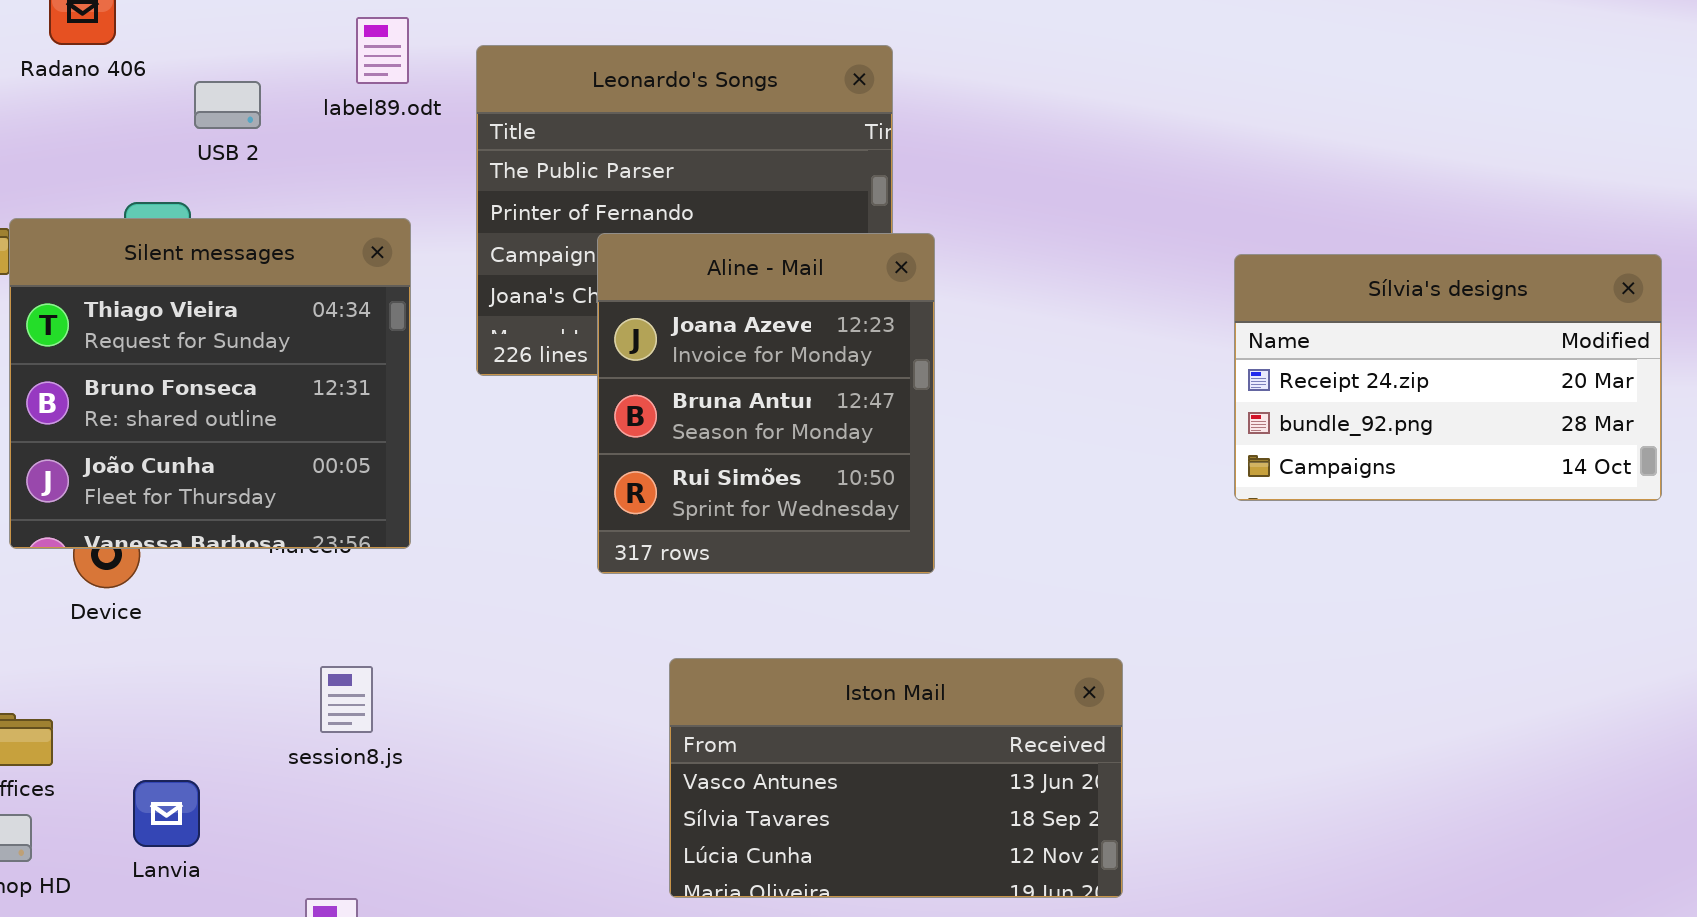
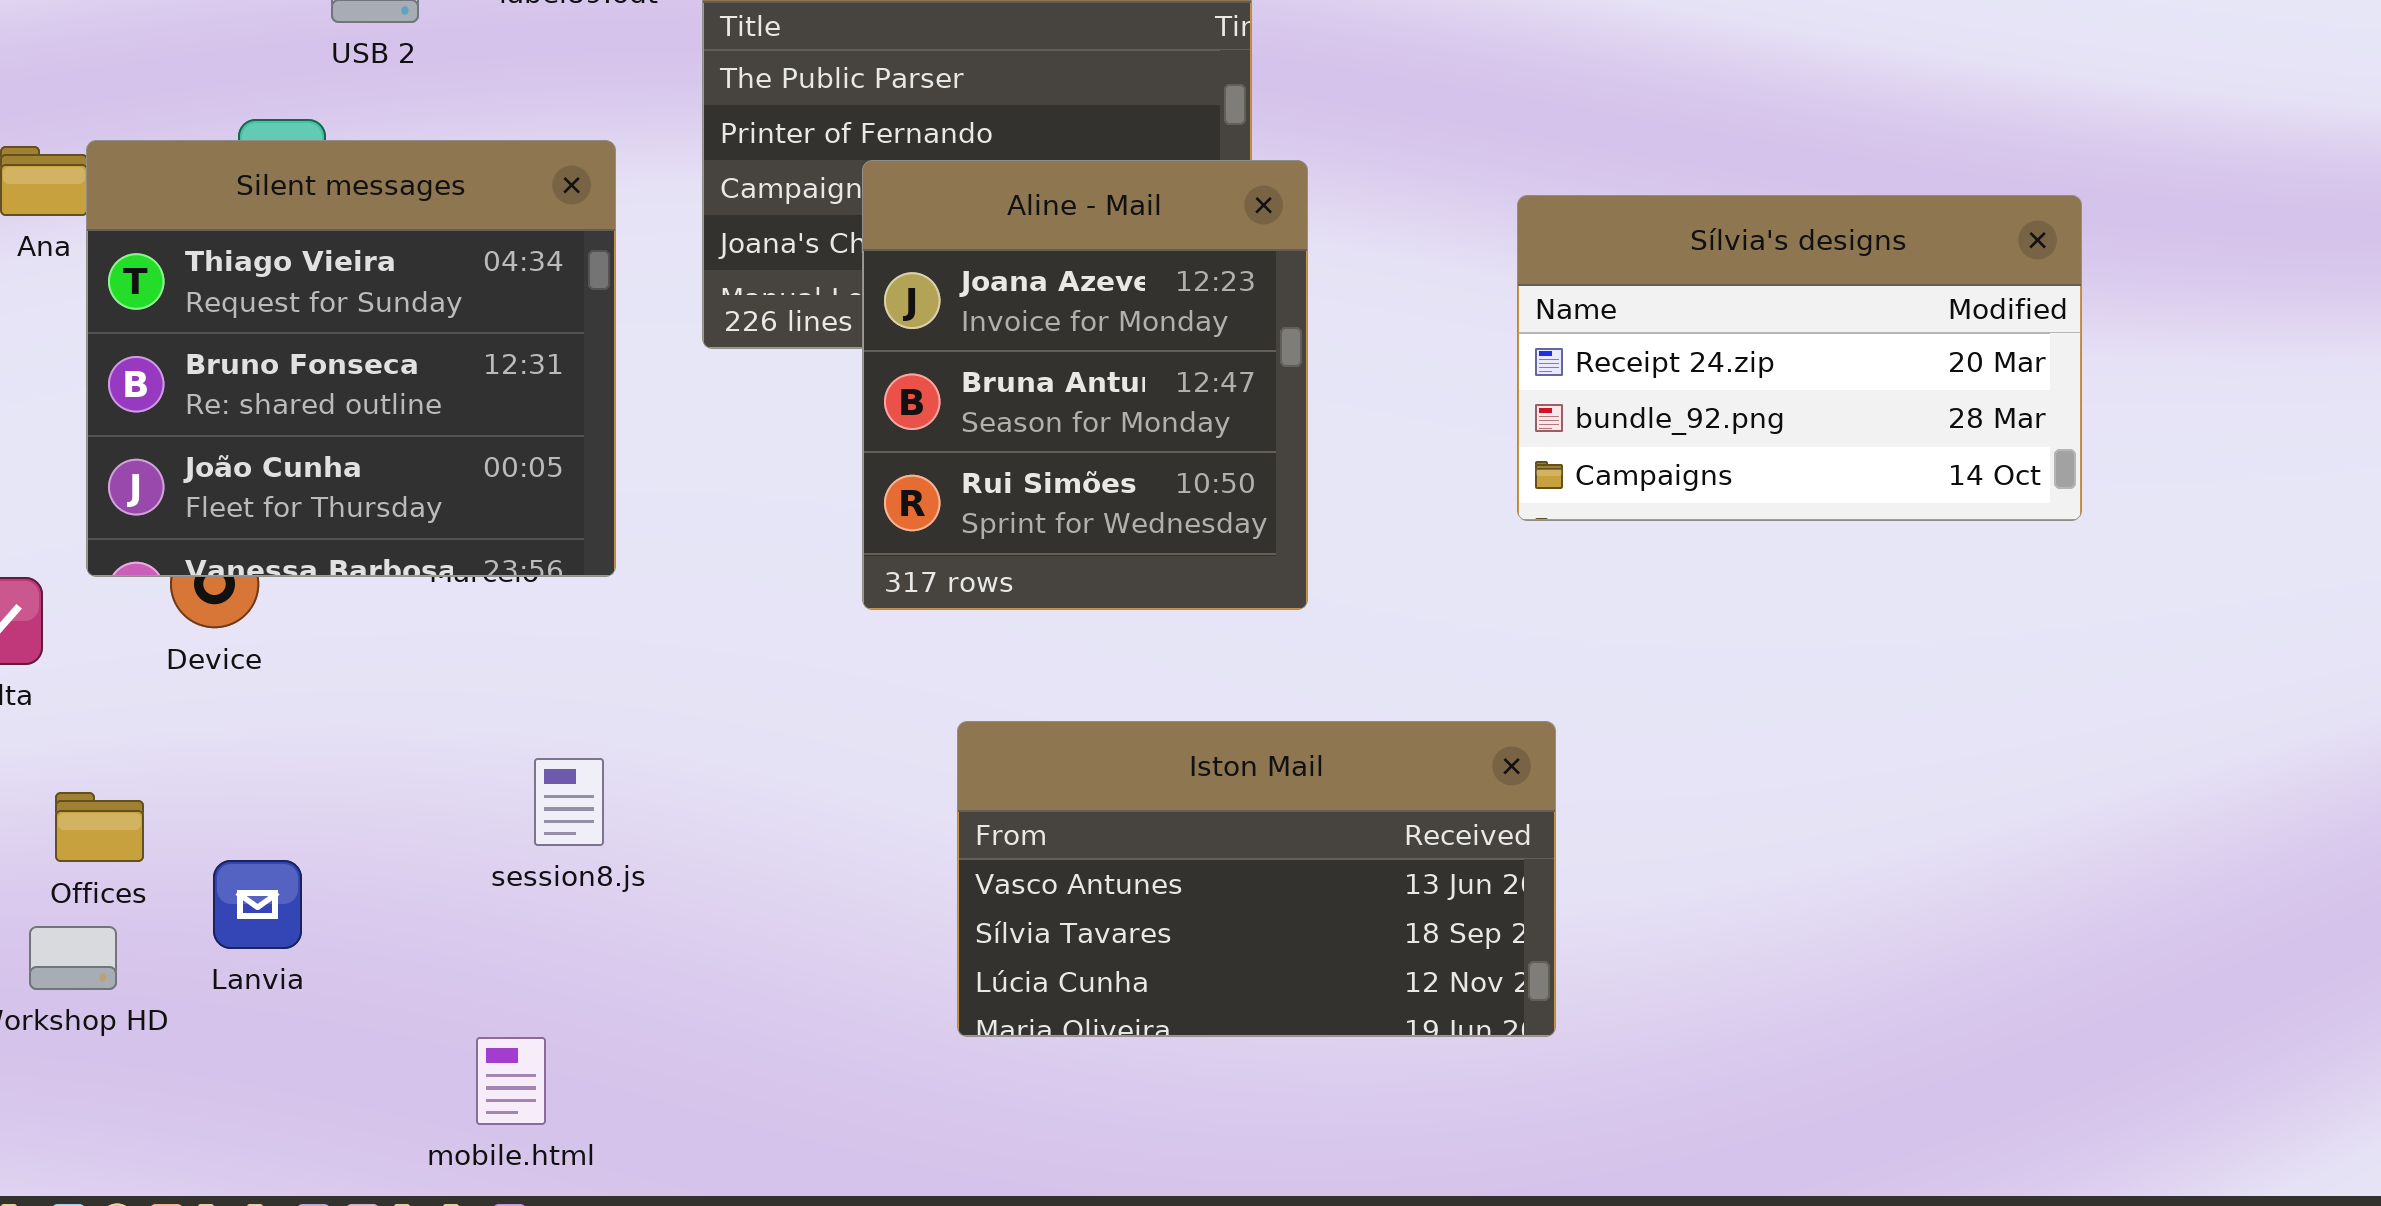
Sílvia's designs: [1234,254,1662,501] -> [1517,195,2082,521], moved
session8.js: [320,666,373,733] -> [534,758,604,846], moved
Lanvia: [133,780,200,847] -> [213,860,302,949], moved

